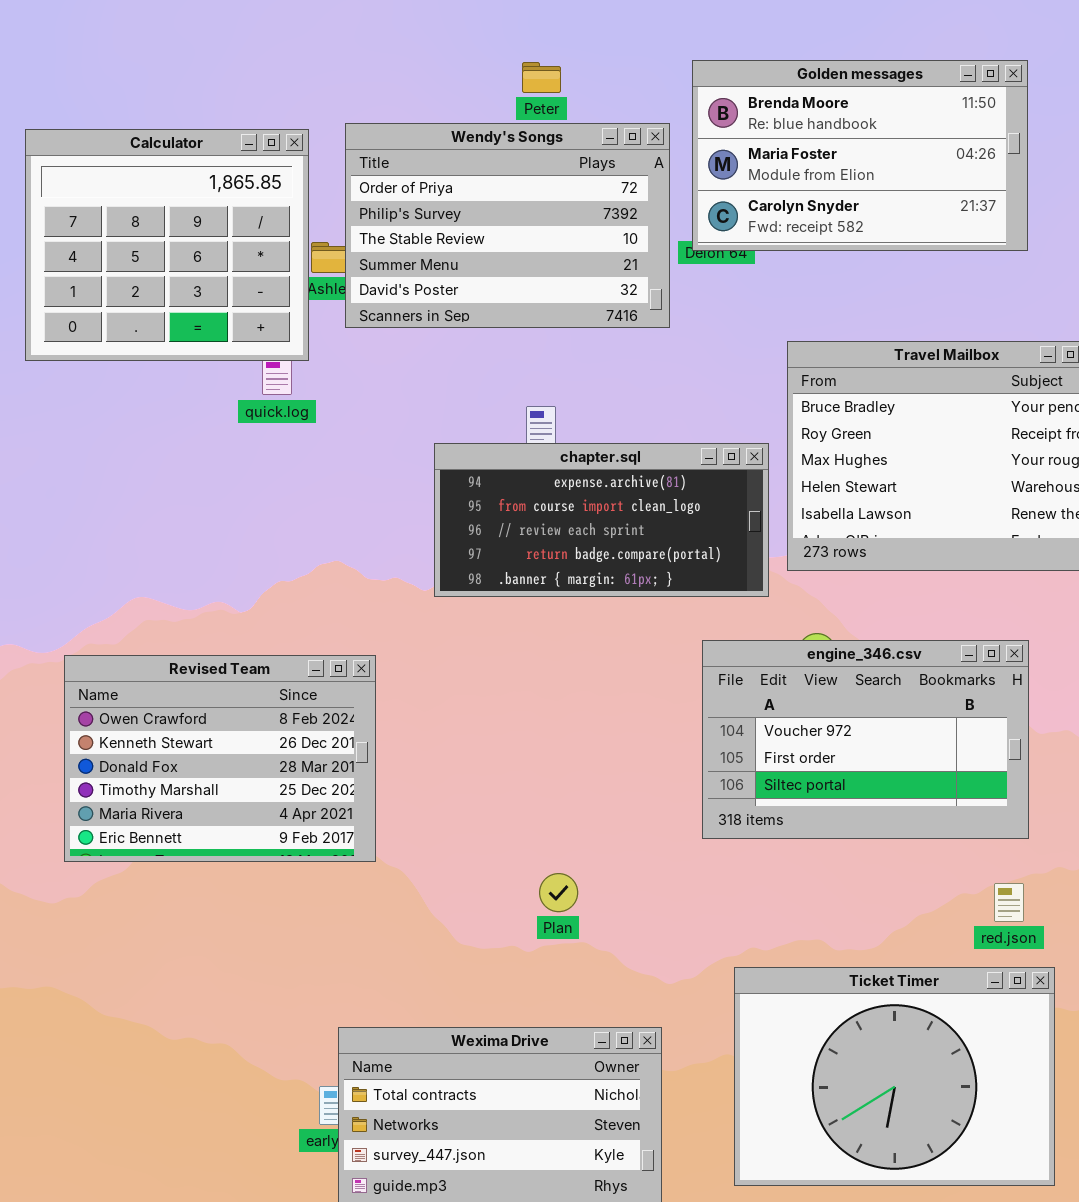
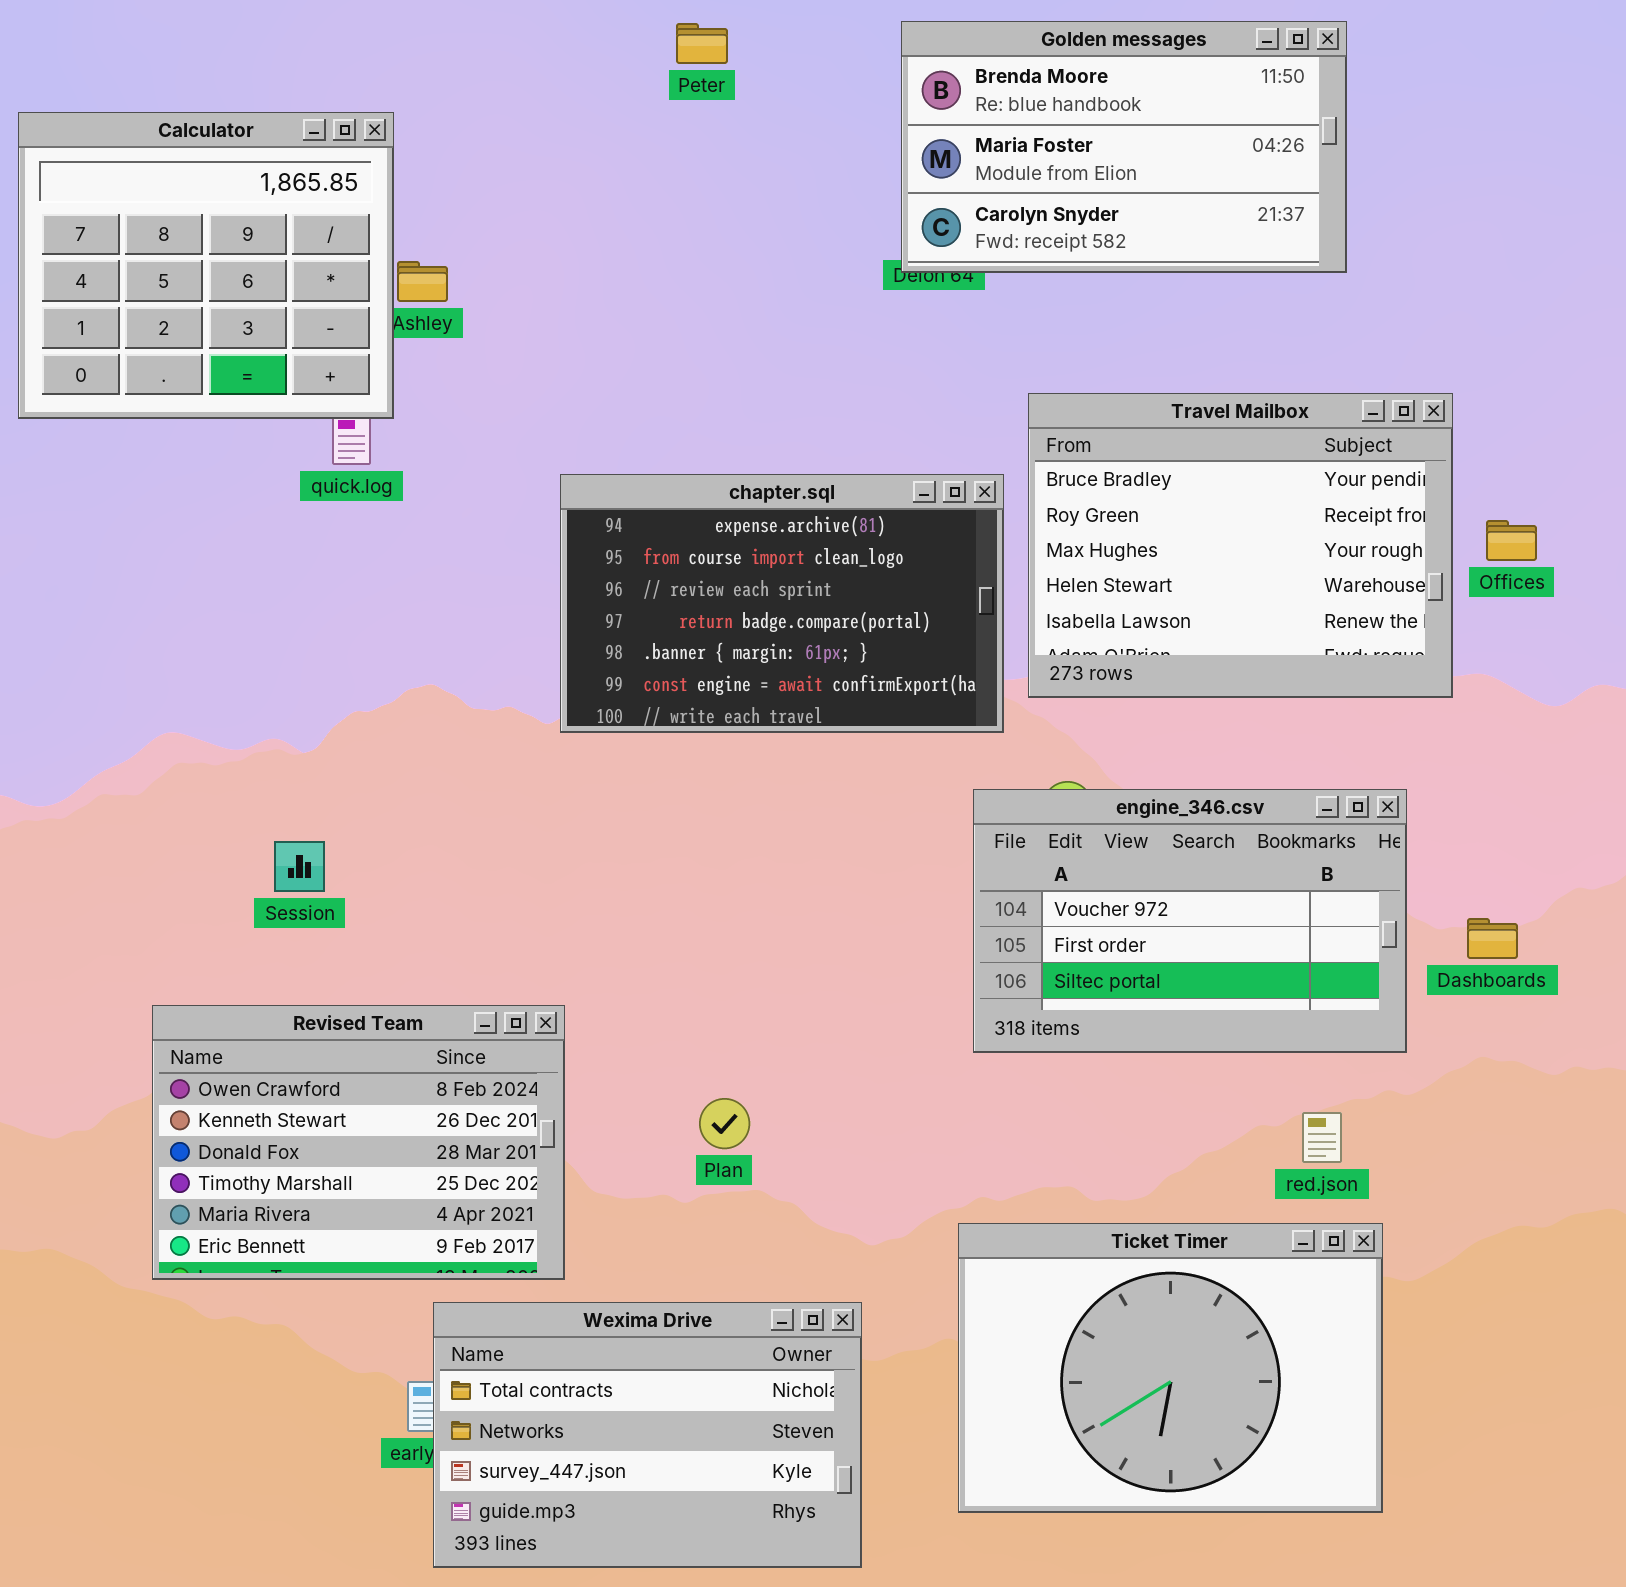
Wendy's Songs: [345,123,670,328] -> none, closed
chapter.sql: [434,443,769,597] -> [560,474,1004,733], resized
engine_346.csv: [702,640,1029,839] -> [973,789,1407,1053], moved
Revised Team: [64,655,376,862] -> [152,1005,565,1280], moved

